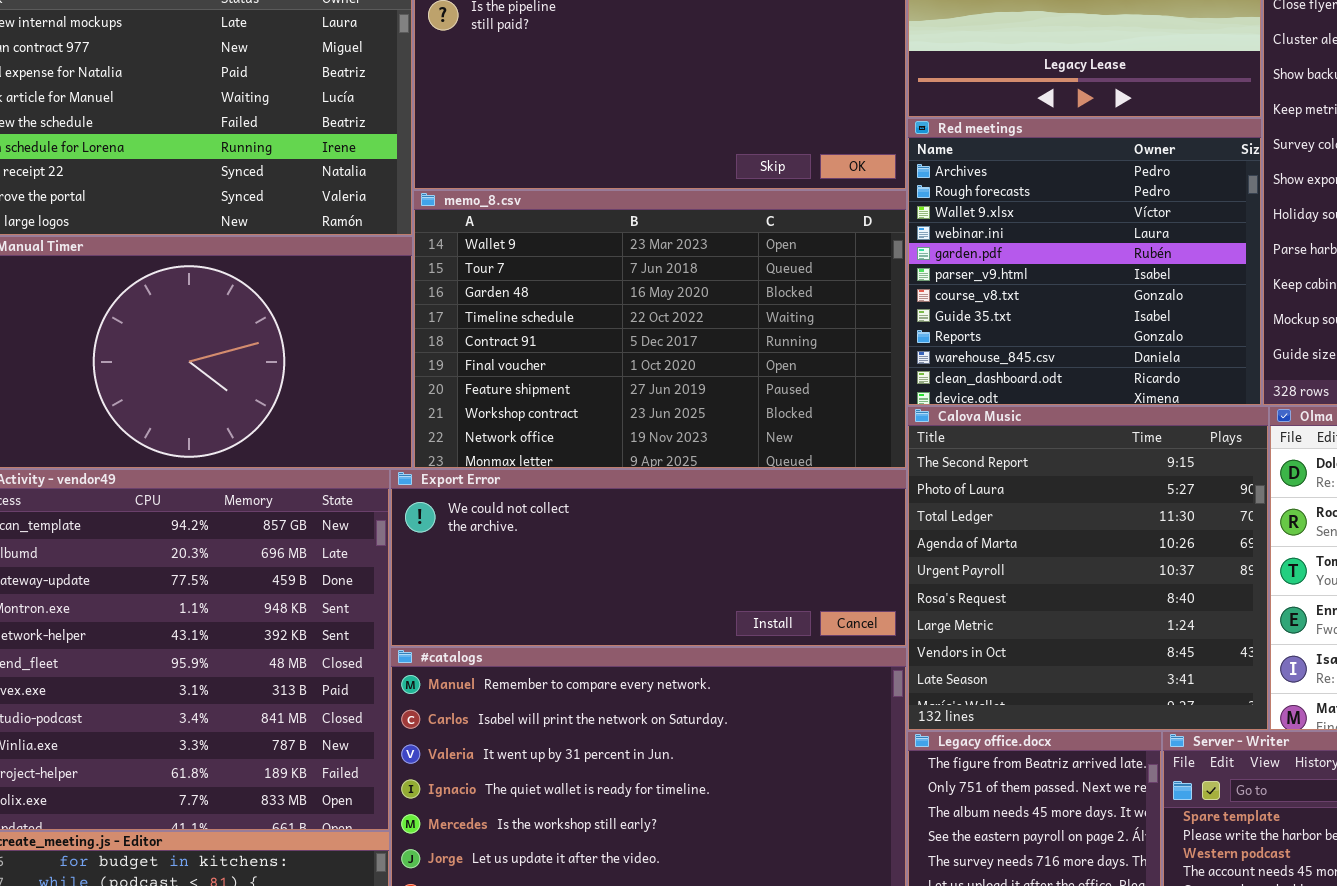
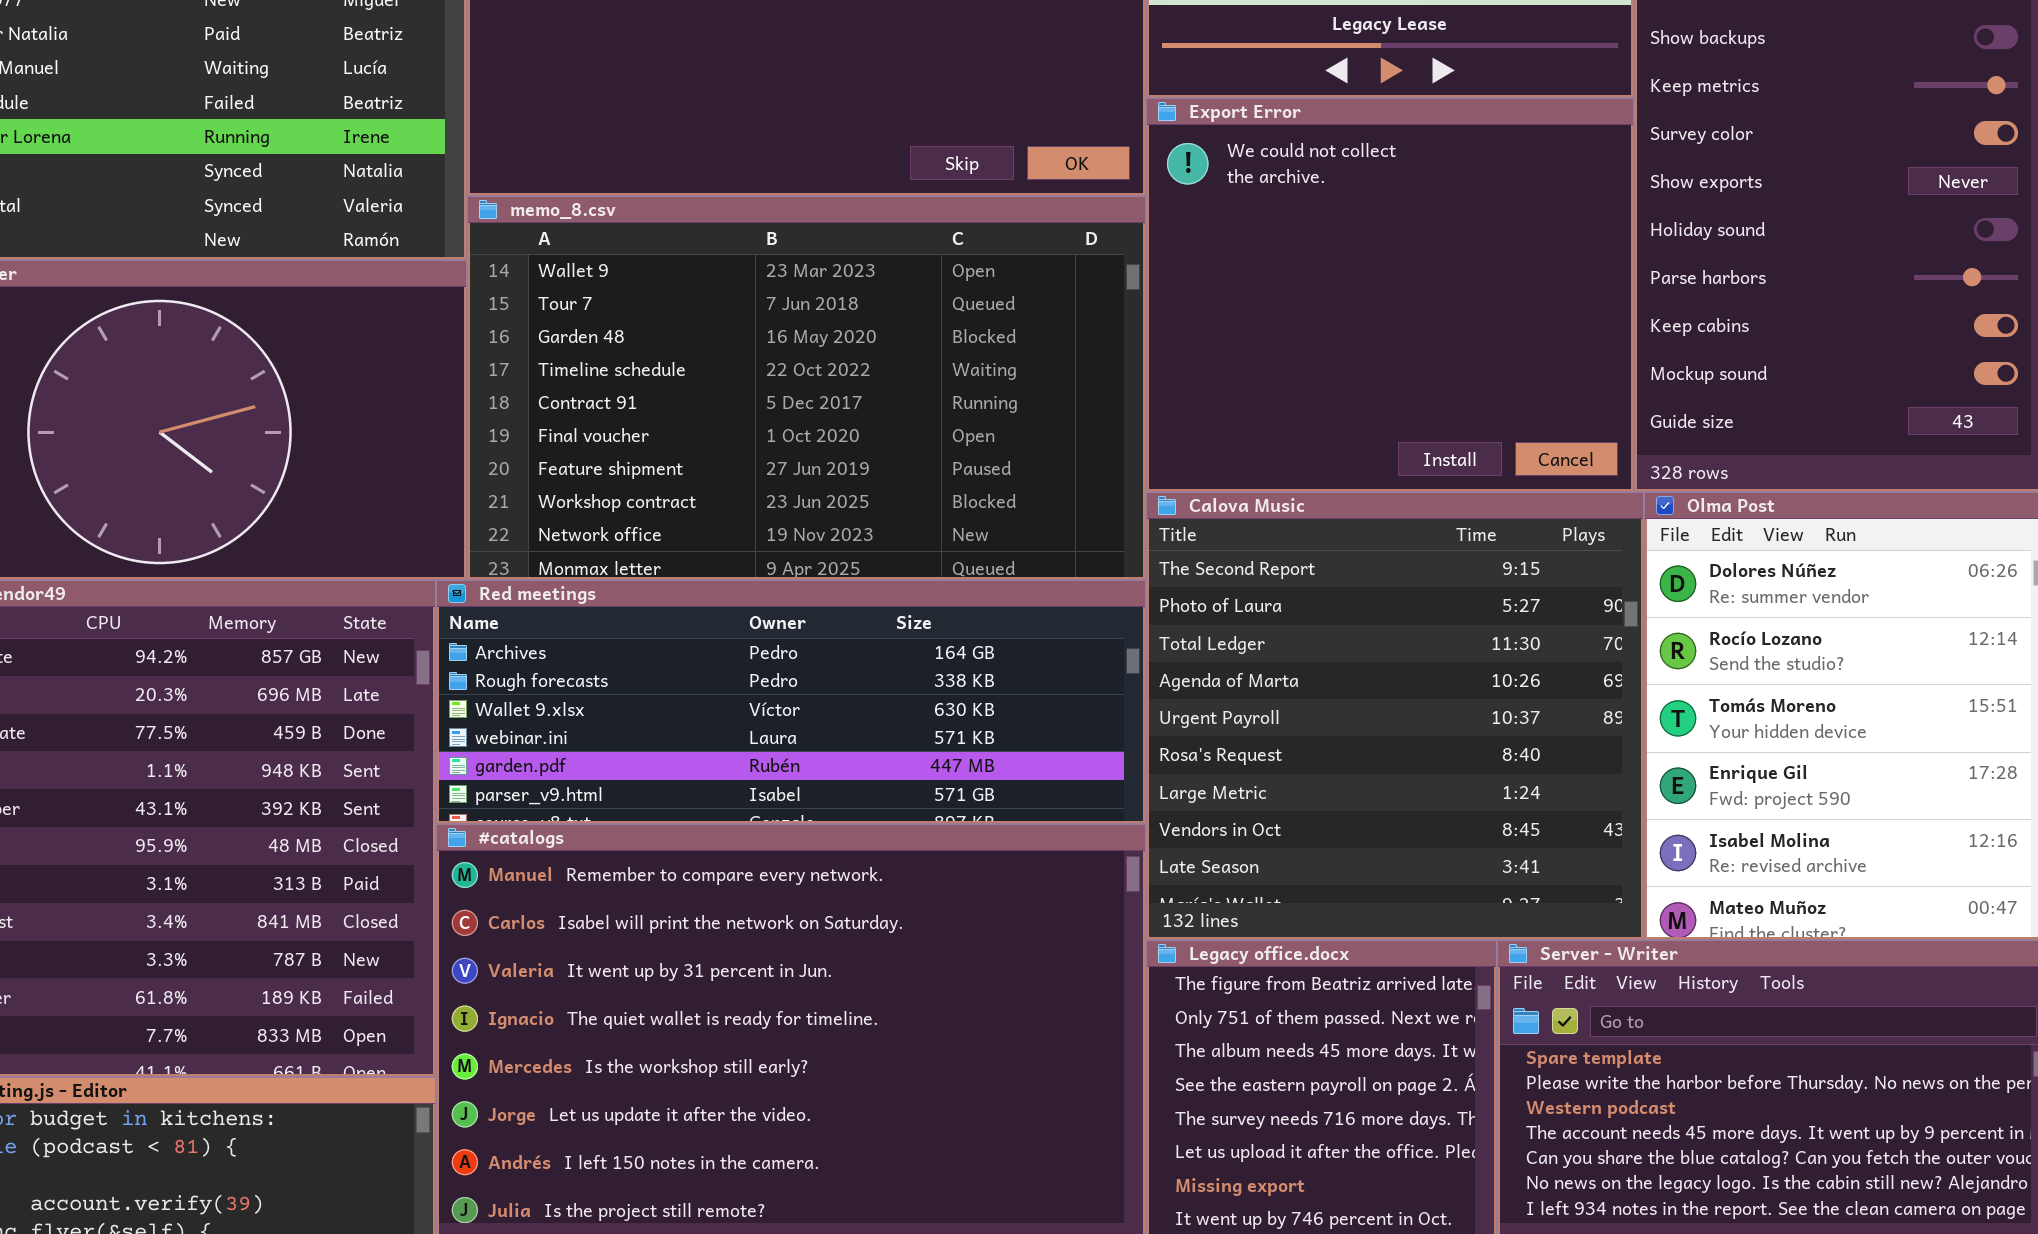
Red meetings: [907,118,1262,406] -> [436,580,1146,824], moved, resized
Export Error: [390,469,907,647] -> [1146,98,1634,492], moved, resized

